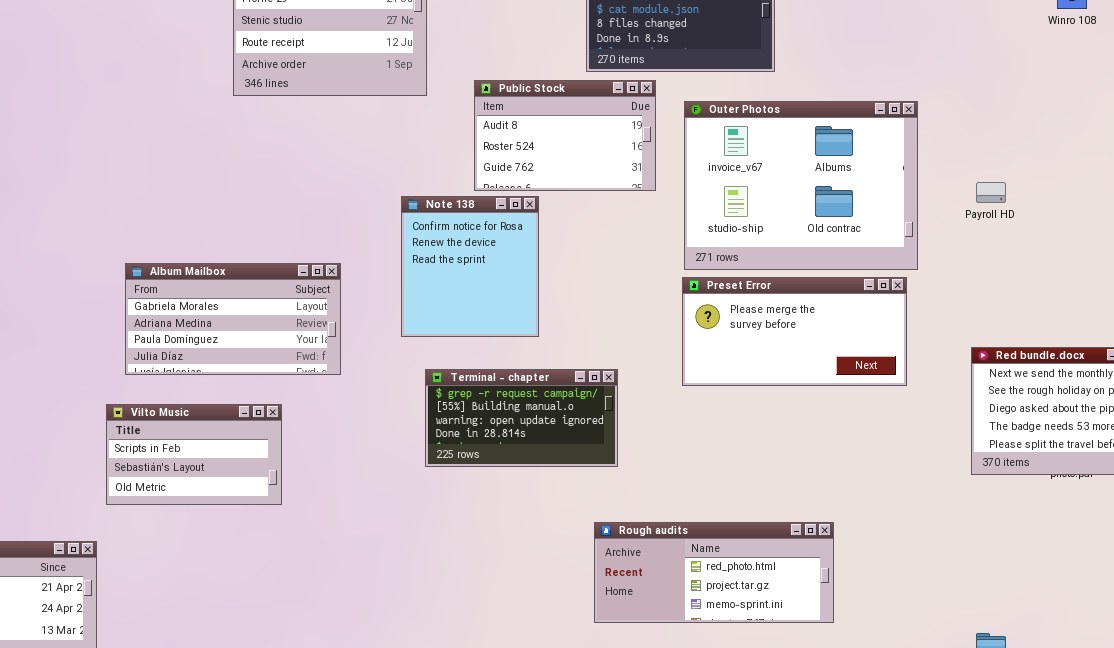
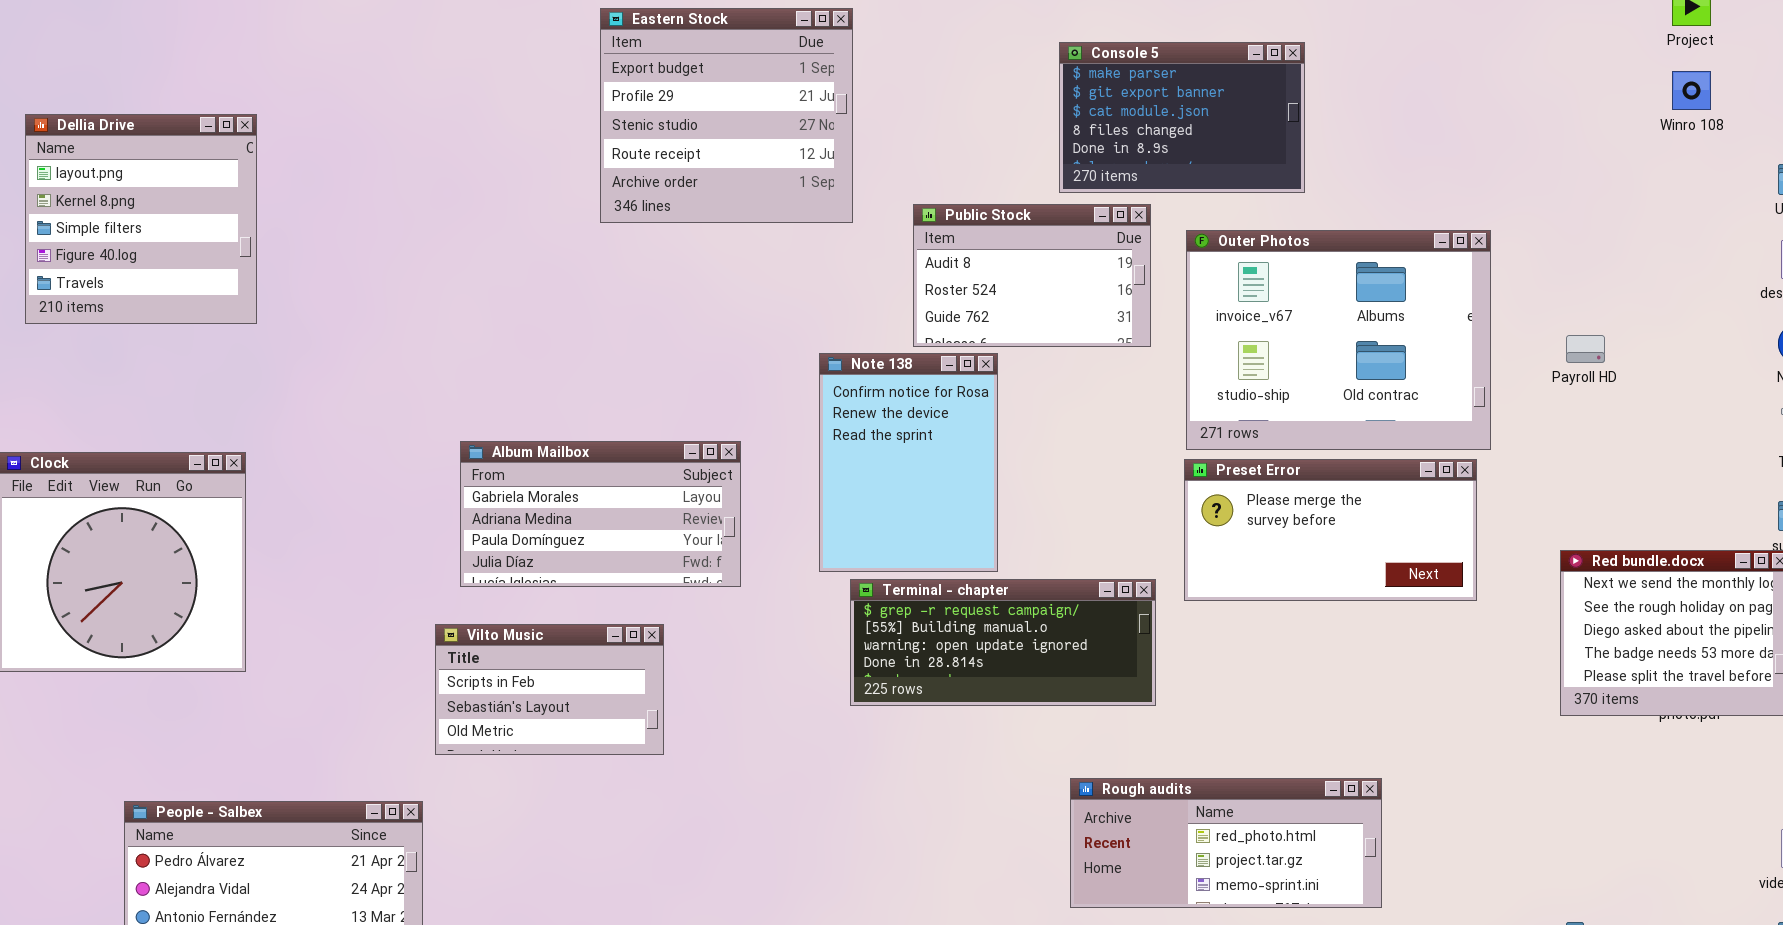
Note 138: [401,196,539,337] -> [819,353,998,572], resized
Terminal - chapter: [425,369,618,467] -> [850,579,1156,706], resized

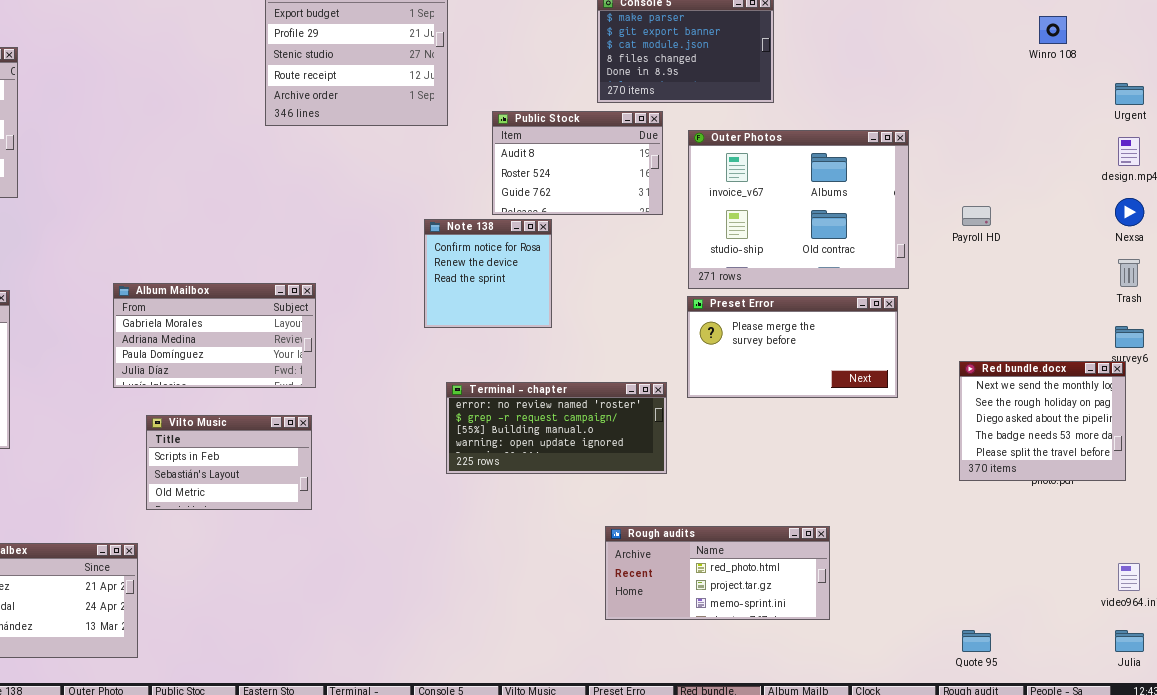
Note 138: [819,353,998,572] -> [424,219,552,328], resized
Album Mailbox: [460,441,741,587] -> [113,283,316,388], moved
Terminal - chapter: [850,579,1156,706] -> [446,382,667,474], scrolled up 1 row

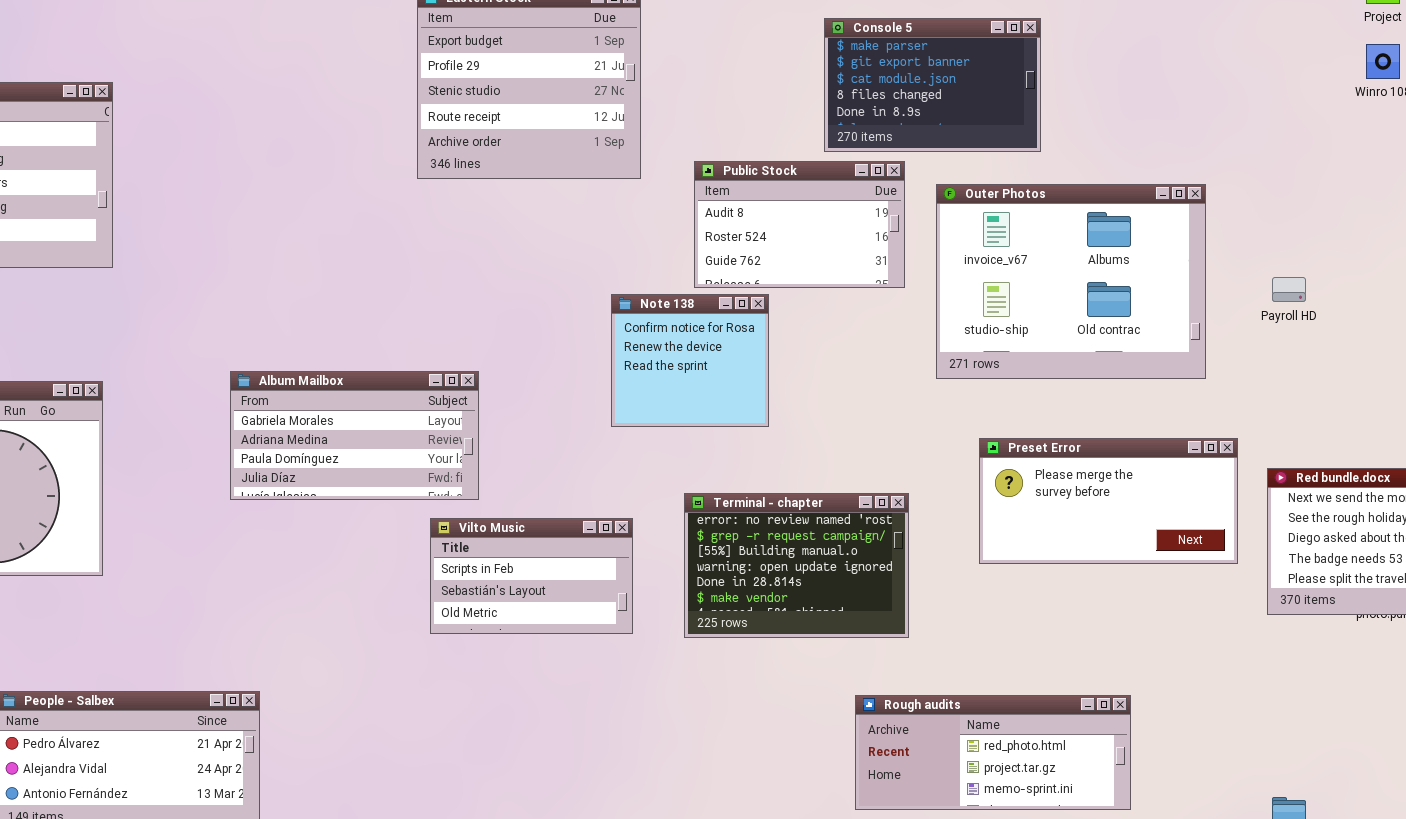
Preset Error: [687,296,898,398] -> [979,438,1238,564], moved
Terminal - chapter: [446,382,667,474] -> [684,493,909,638], resized
Vilto Music: [146,415,312,510] -> [430,518,633,634], moved
Rough audits: [605,526,830,620] -> [855,695,1131,810], moved

